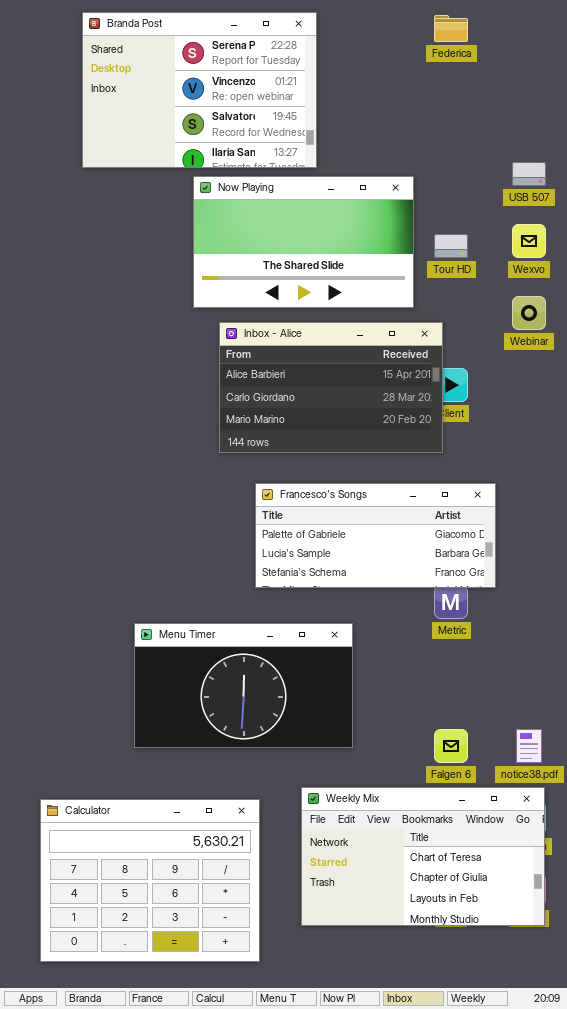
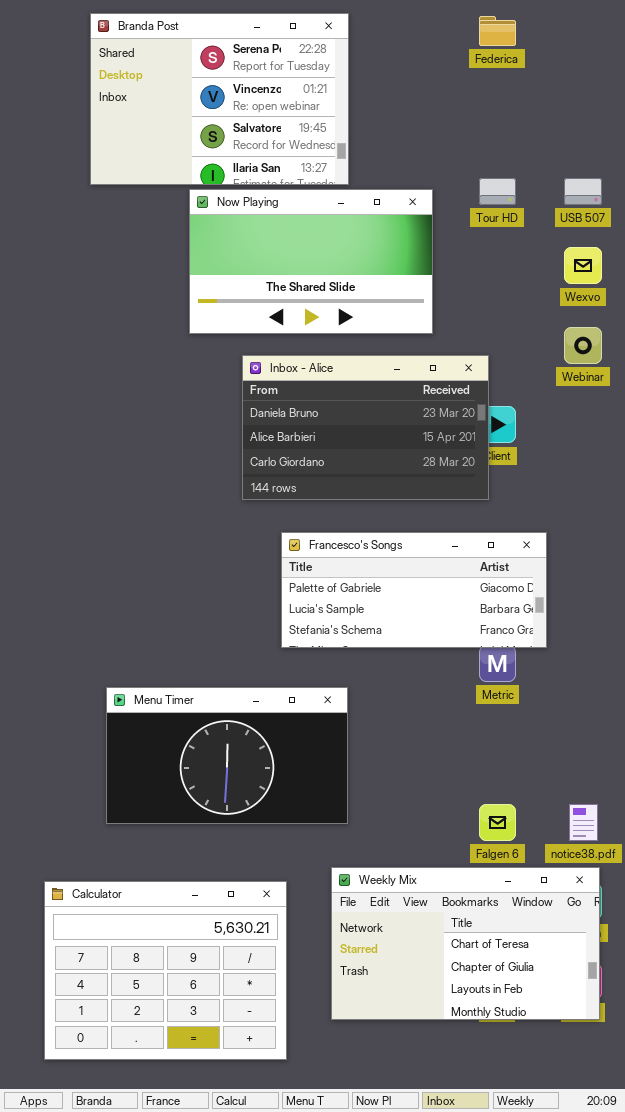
Now Playing: [193,176,414,308] -> [189,189,433,334], moved
Tour HD: [434,234,468,258] -> [479,178,516,205], moved
Inbox - Alice: [219,322,443,453] -> [242,355,489,500], scrolled up 1 row
Menu Timer: [134,623,353,748] -> [106,687,348,824], moved

